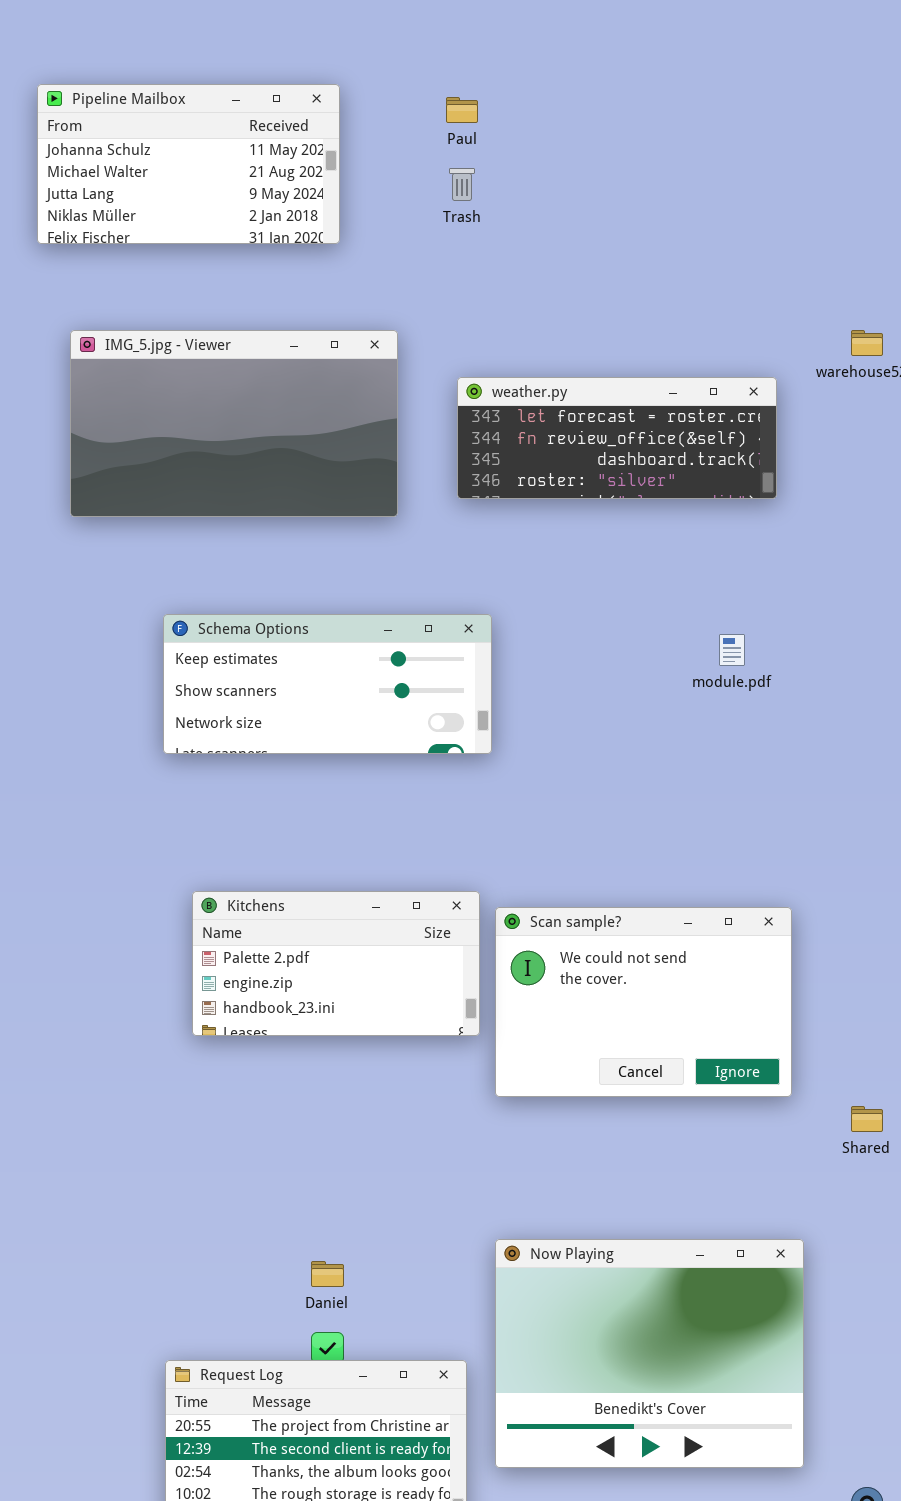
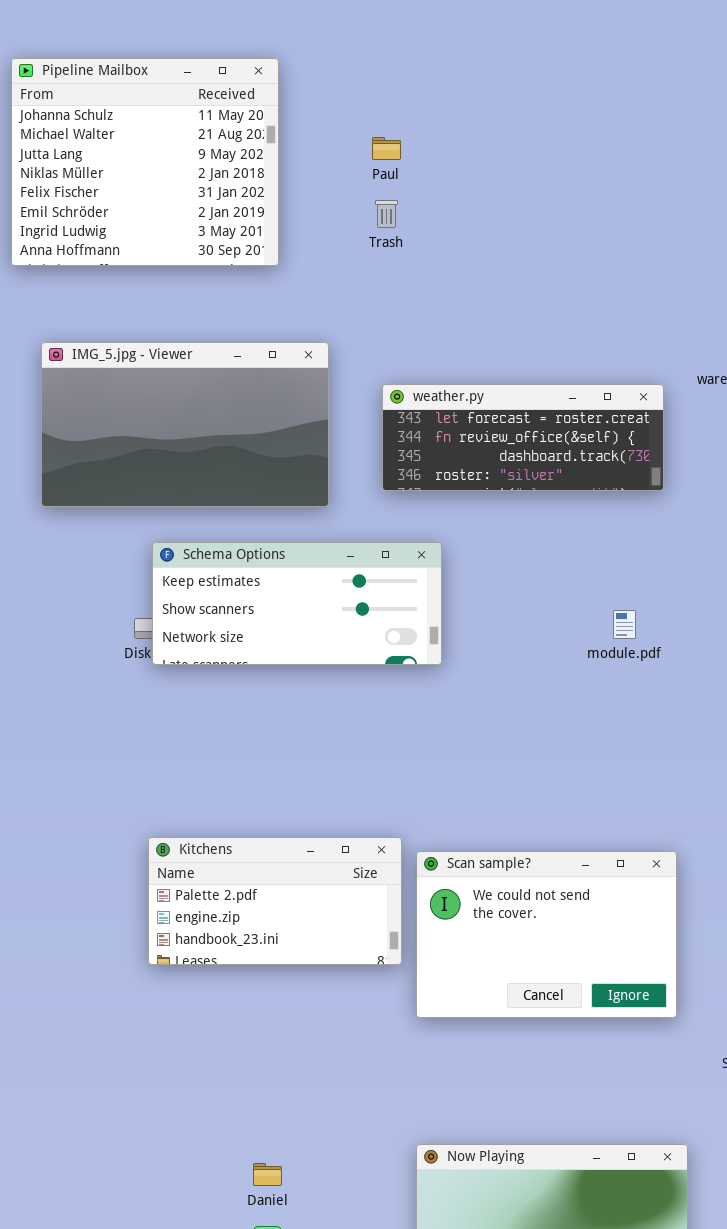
Pipeline Mailbox: [37,84,340,244] -> [11,58,279,266], resized
Schema Options: [163,614,492,754] -> [152,542,442,665], moved

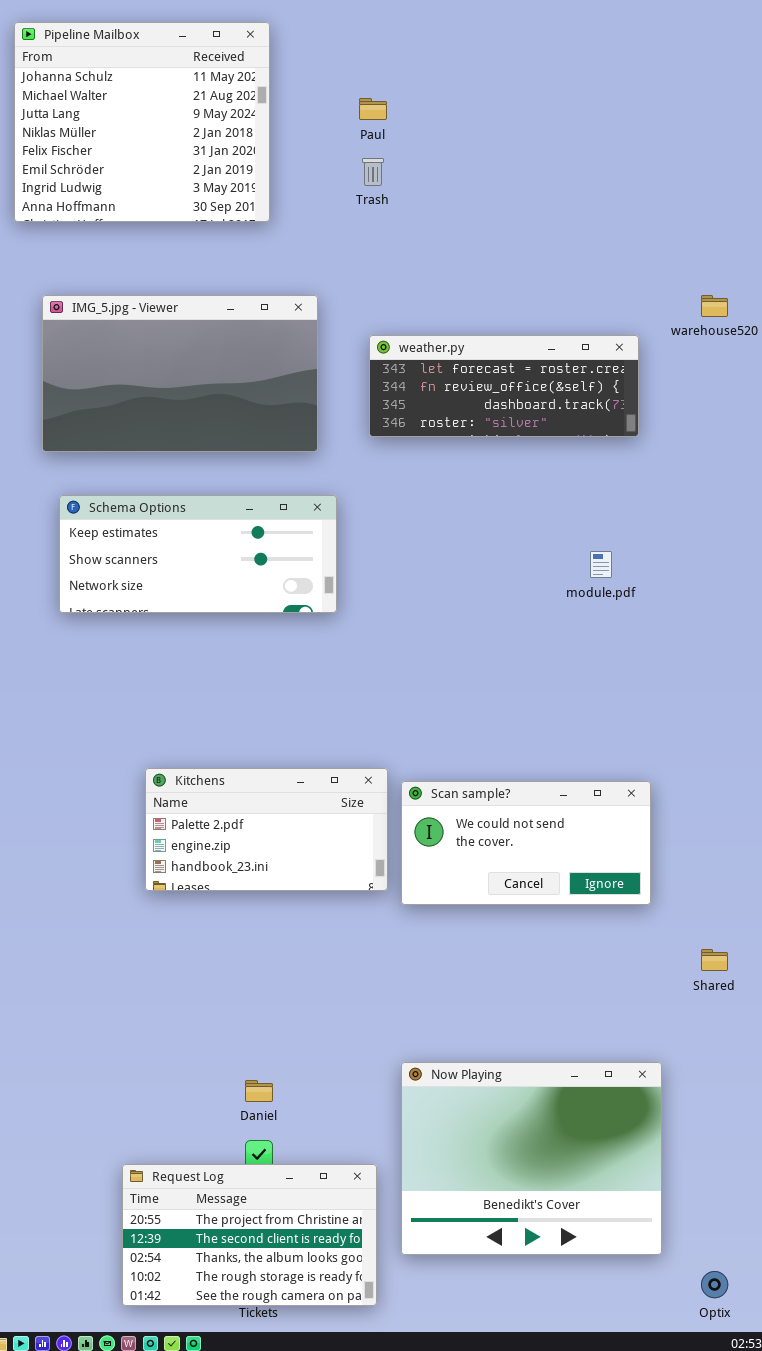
Schema Options: [152,542,442,665] -> [59,495,337,613], moved
Scan sample?: [416,851,677,1018] -> [401,781,651,905], resized

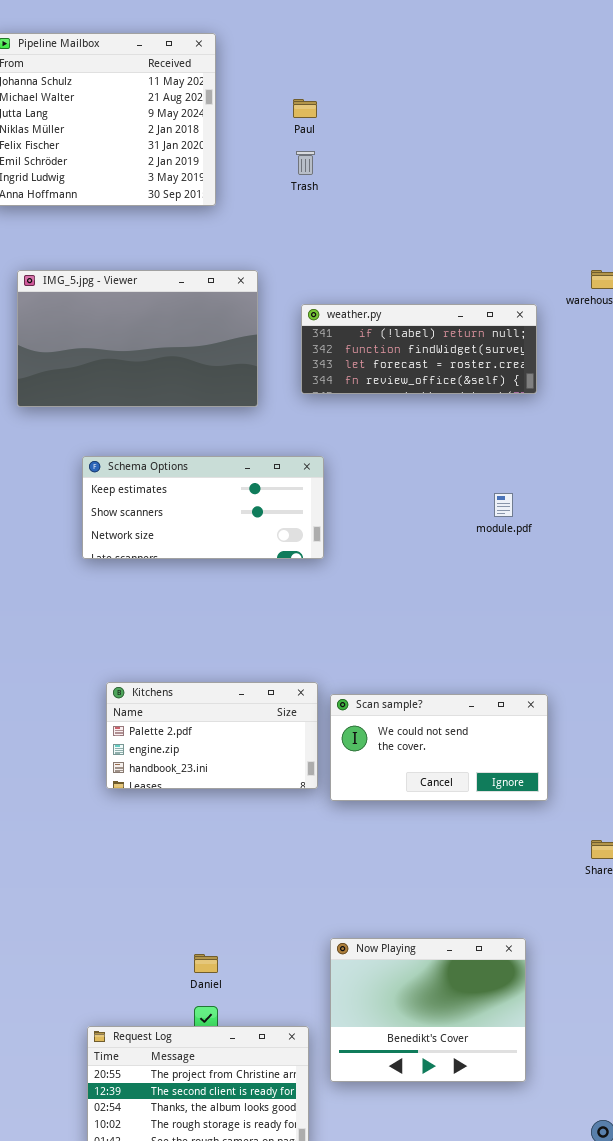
weather.py: [369,335,639,437] -> [301,304,537,394], scrolled up 2 rows
Schema Options: [59,495,337,613] -> [82,456,324,559], moved
Now Playing: [401,1062,662,1255] -> [330,938,526,1082], resized

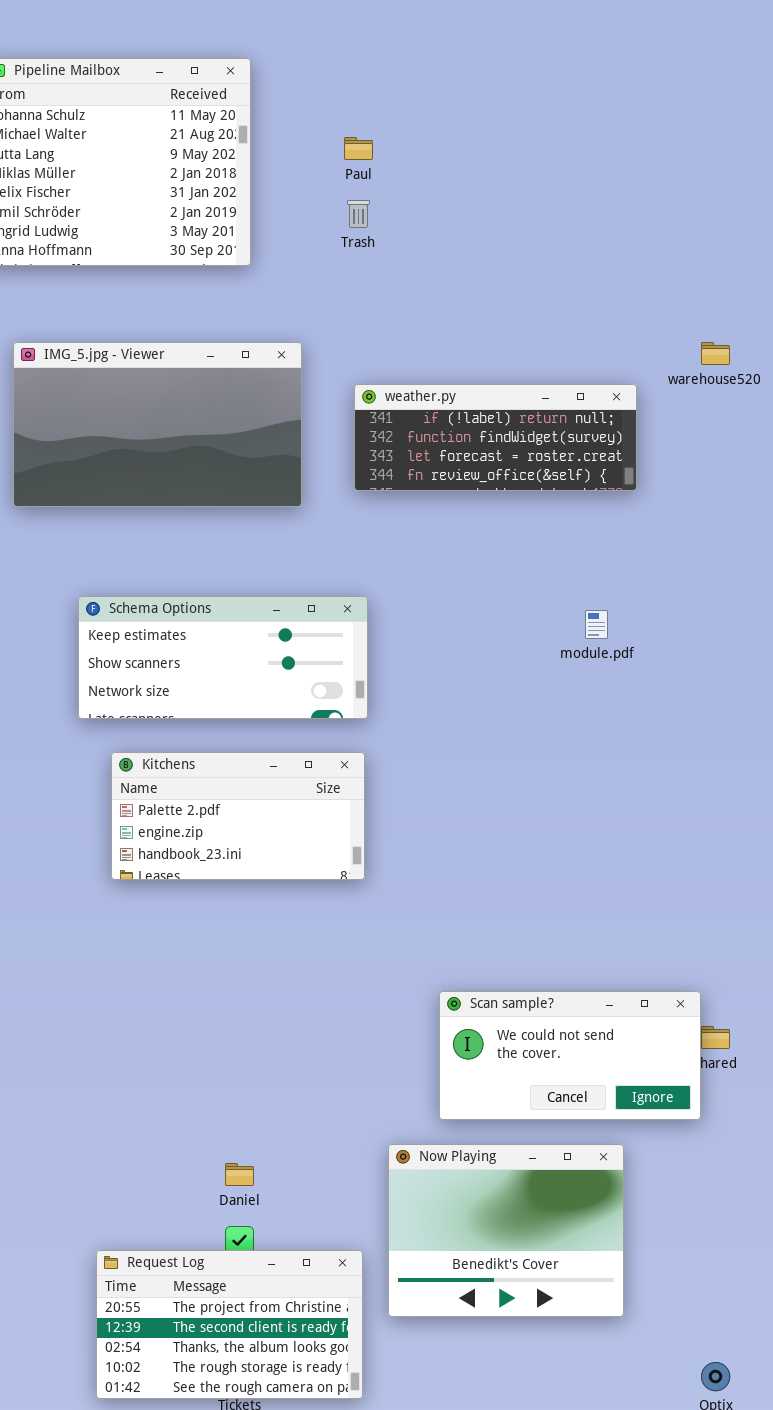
Schema Options: [82,456,324,559] -> [78,596,368,719], moved
Kitchens: [106,682,318,789] -> [111,752,365,880], moved
Scan sample?: [330,694,548,801] -> [439,991,701,1120], moved

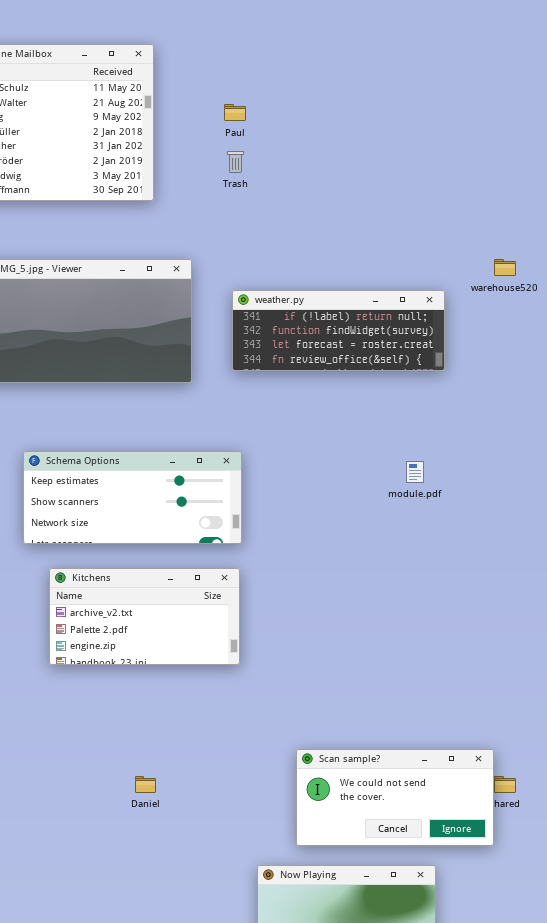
Kitchens: [111,752,365,880] -> [49,568,240,665], scrolled up 1 row
Daniel: [225,1163,254,1186] -> [135,776,156,793], moved

